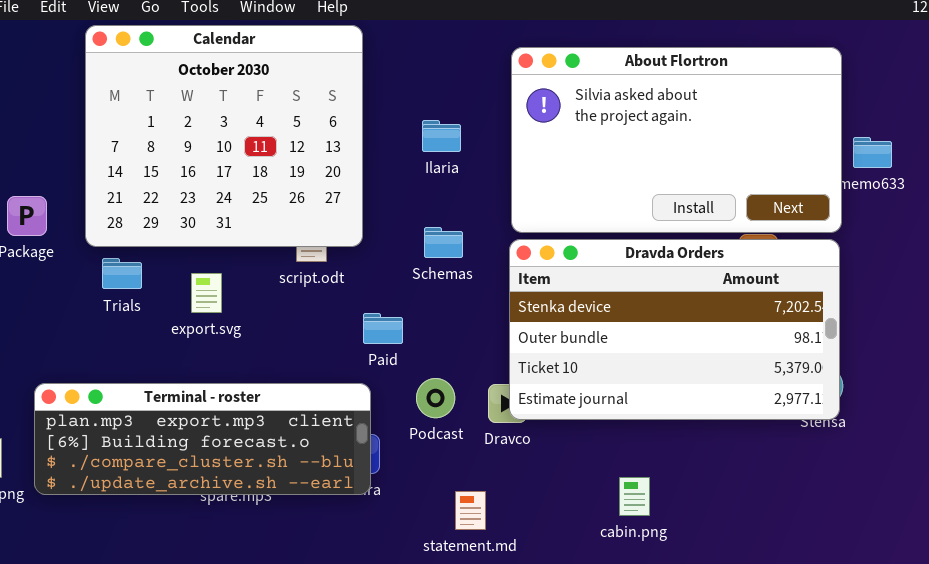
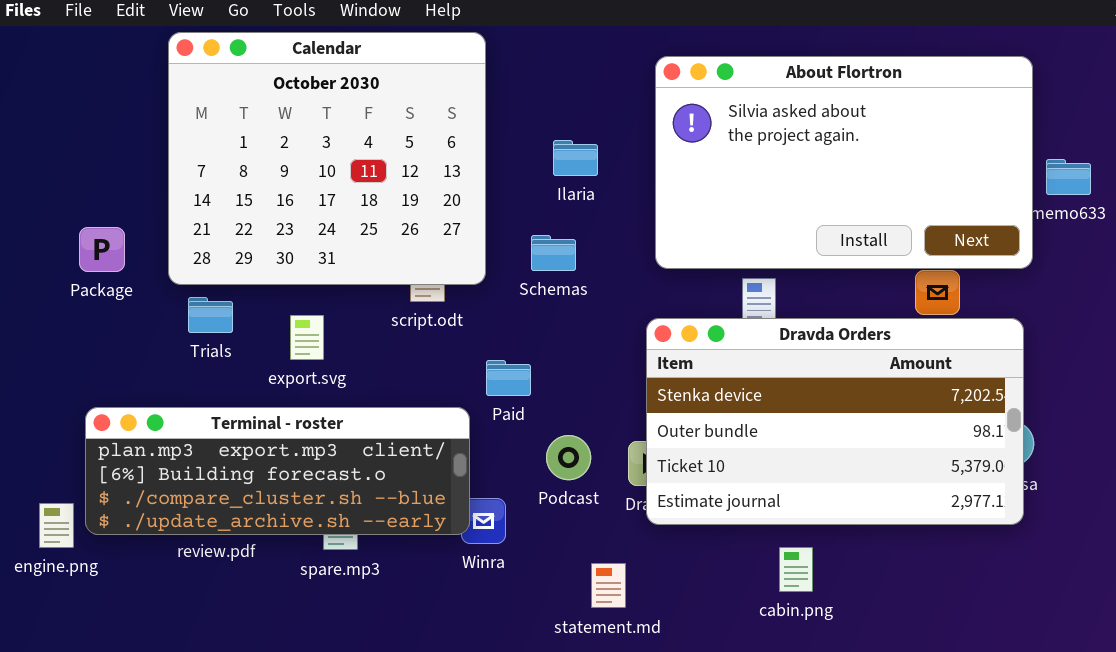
Schemas: [424,227,463,258] -> [531,235,576,271], moved
Dravda Orders: [509,239,840,420] -> [646,318,1024,525], moved
Terminal - roster: [34,383,371,495] -> [85,407,470,535], moved

